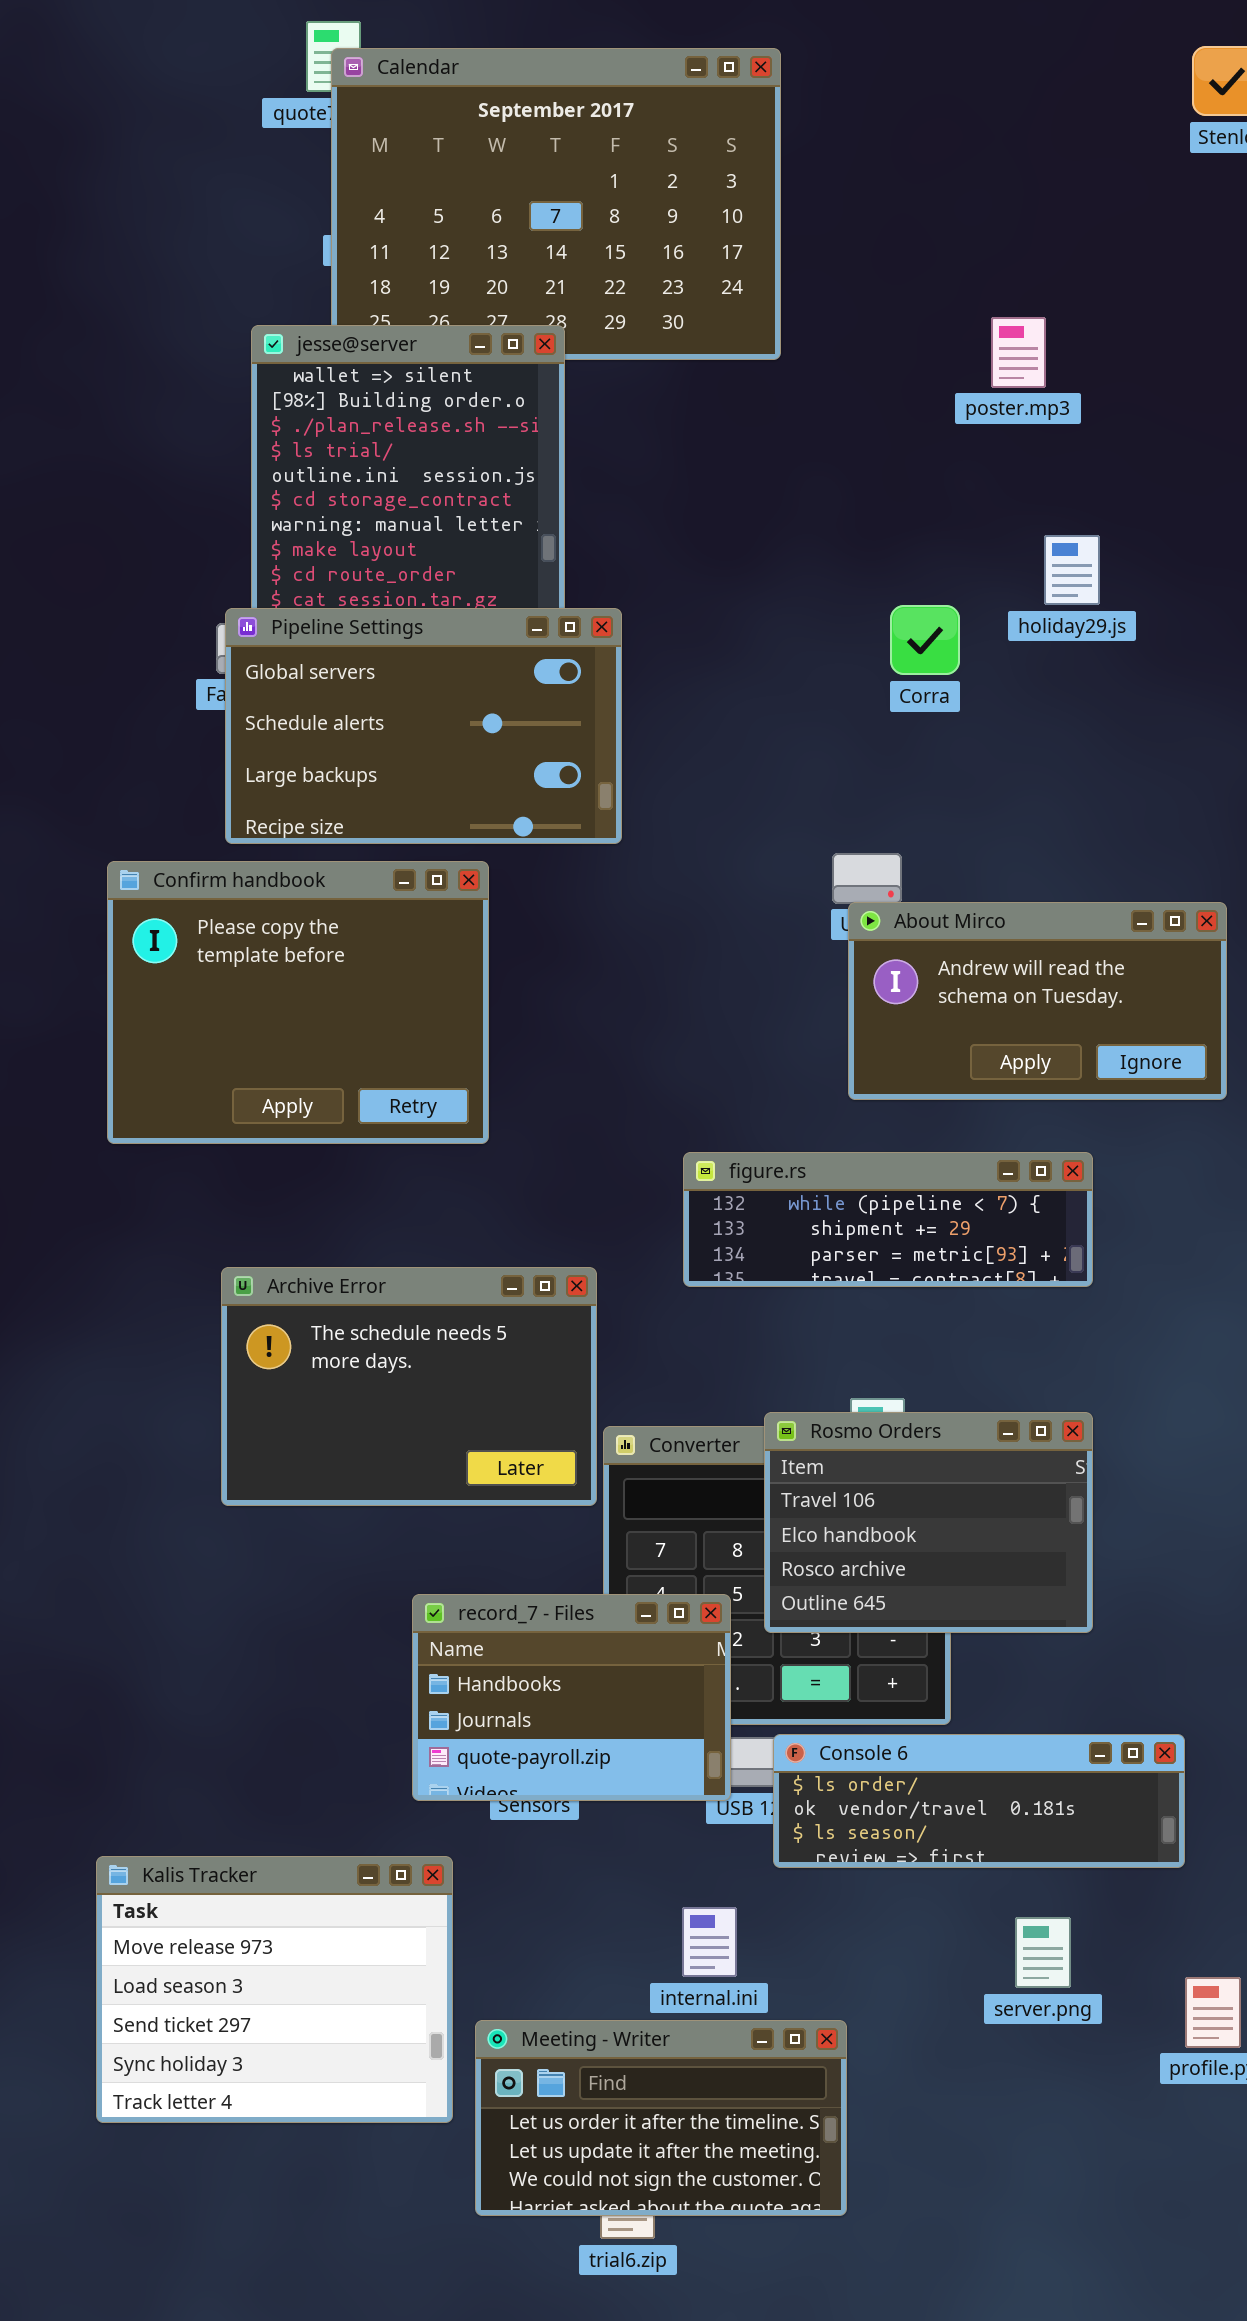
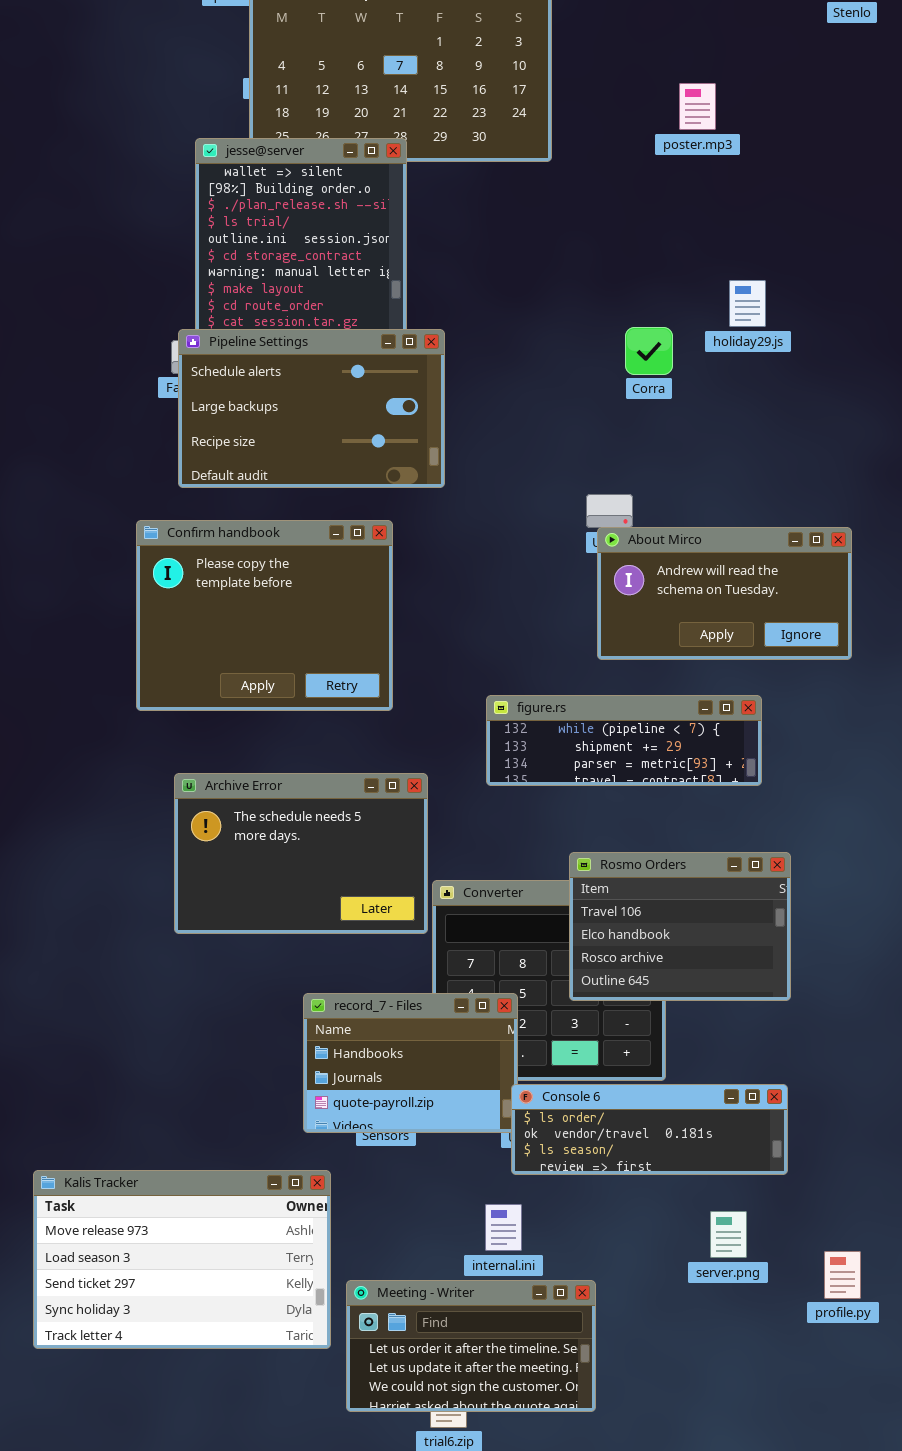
poster.mp3: [991,317,1046,388] -> [679,83,716,130], moved
Pipeline Settings: [225,608,622,844] -> [178,329,445,488], scrolled down 1 row
Confirm handbook: [107,861,489,1144] -> [136,520,393,711], moved
Rosmo Orders: [764,1412,1093,1633] -> [569,852,791,1001], moved
Console 6: [773,1734,1185,1868] -> [511,1084,788,1175], moved
Kalis Tracker: [96,1856,453,2123] -> [33,1170,331,1349], resized

